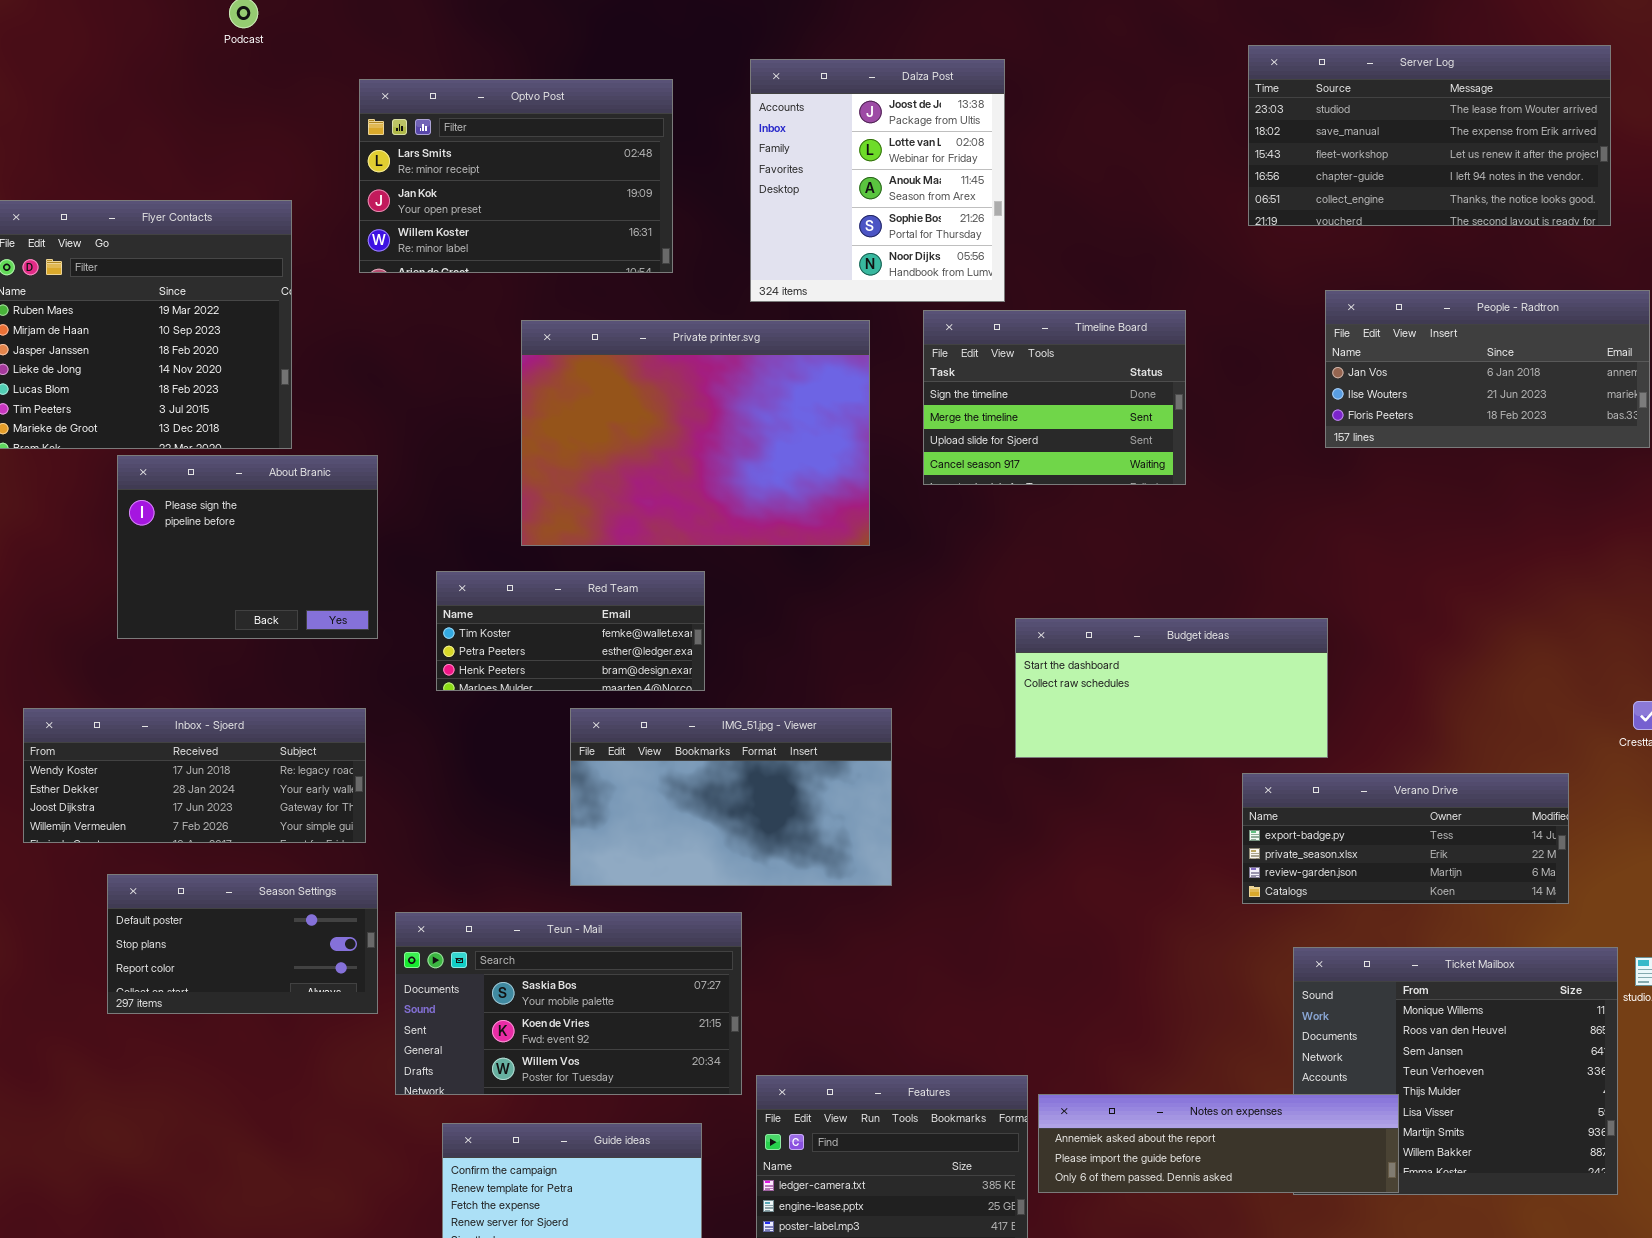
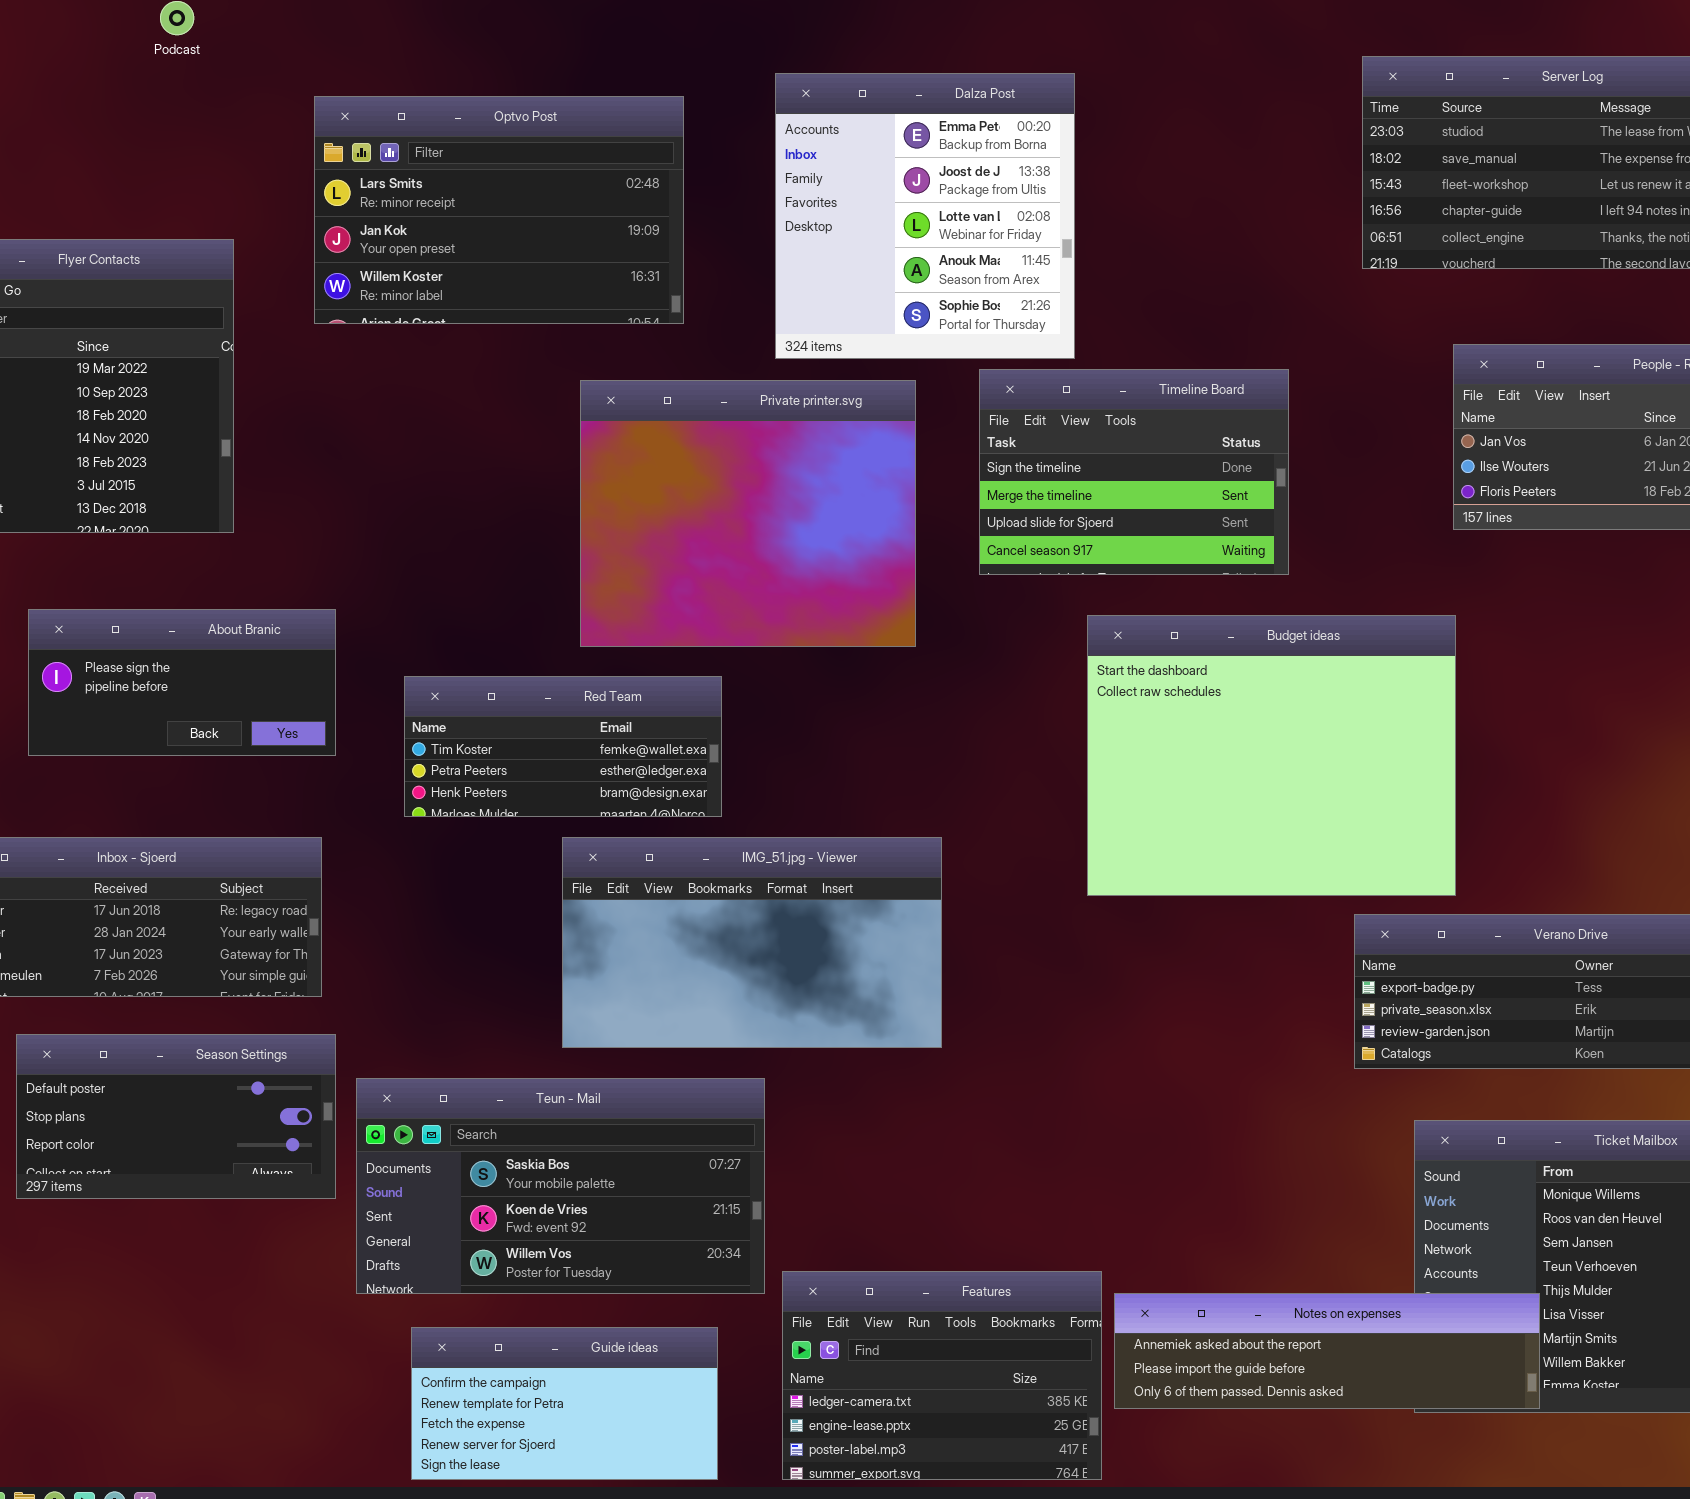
Dalza Post: [750,59,1005,302] -> [775,73,1075,359], scrolled up 1 row
Private printer.svg: [521,320,870,546] -> [580,380,916,647], resized
About Branic: [117,455,378,639] -> [28,609,336,756], resized
Budget ideas: [1015,618,1328,758] -> [1087,615,1456,896], resized

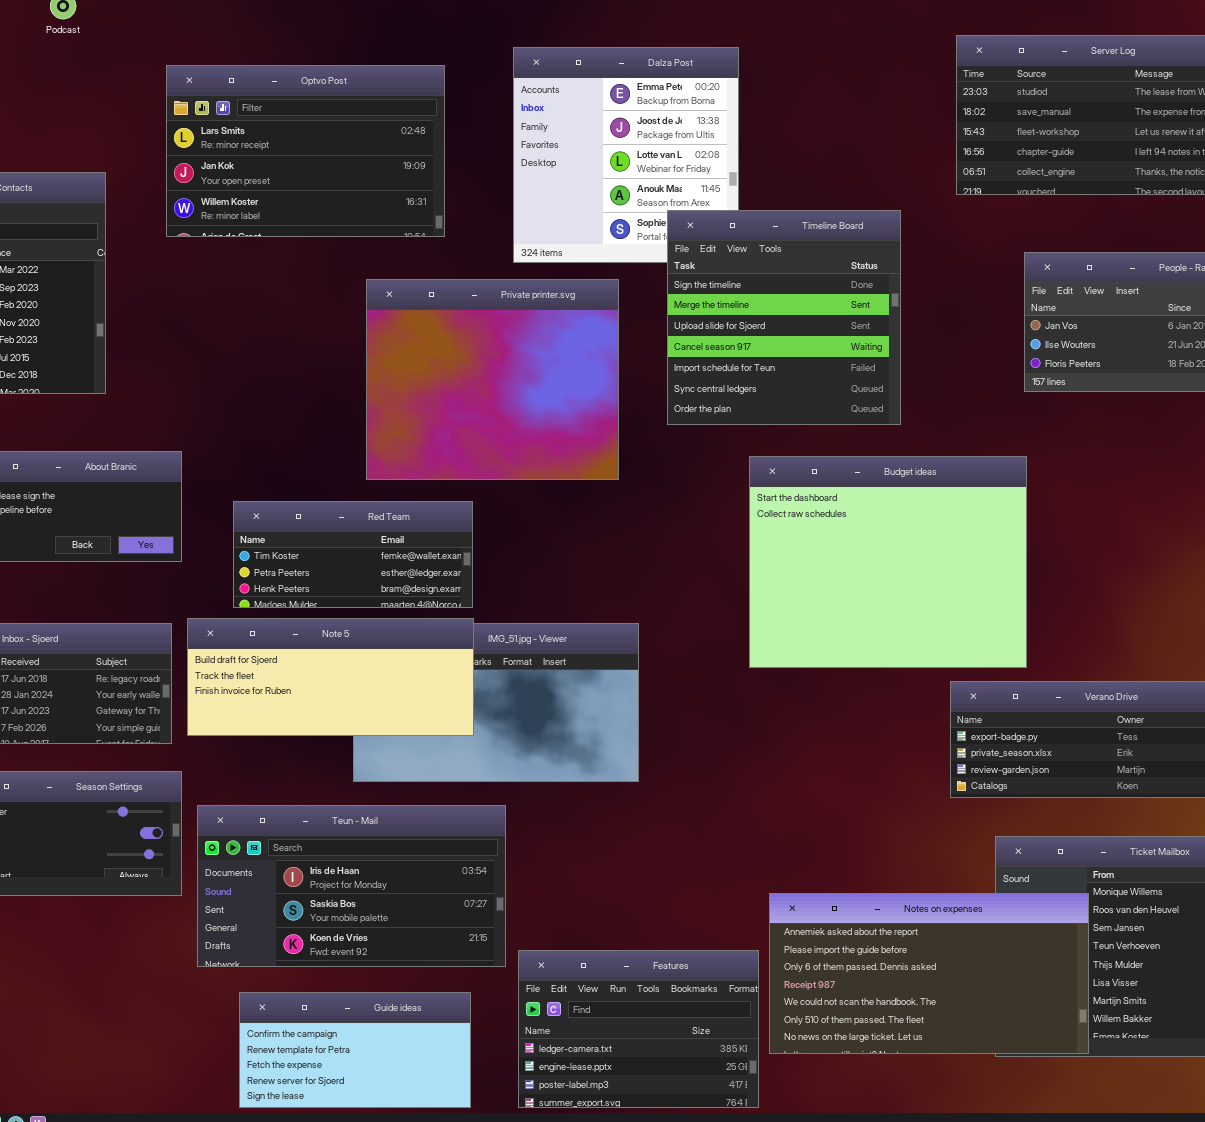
Timeline Board: [979,369,1289,575] -> [667,210,901,425], resized
Note 5: none -> [187,618,474,736], opened
Teun - Mail: [356,1078,765,1294] -> [197,805,506,967], scrolled up 1 row
Notes on expenses: [1114,1293,1540,1409] -> [769,893,1089,1054], resized

